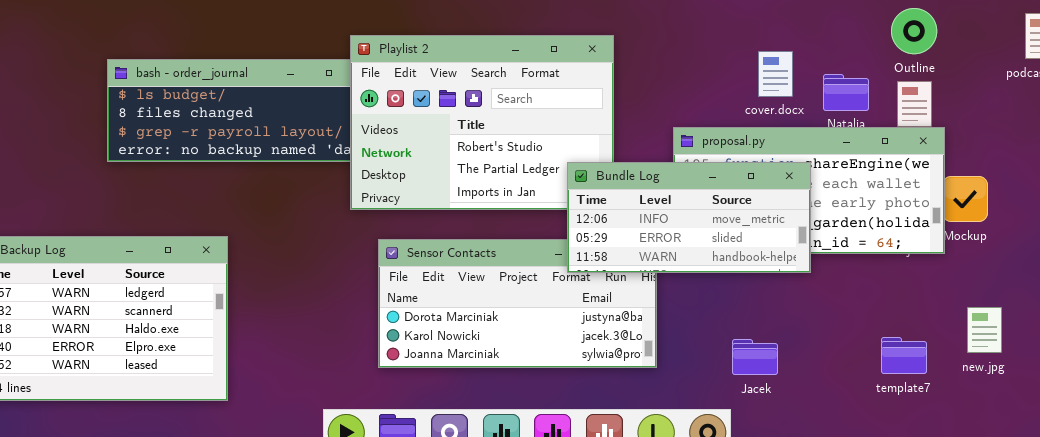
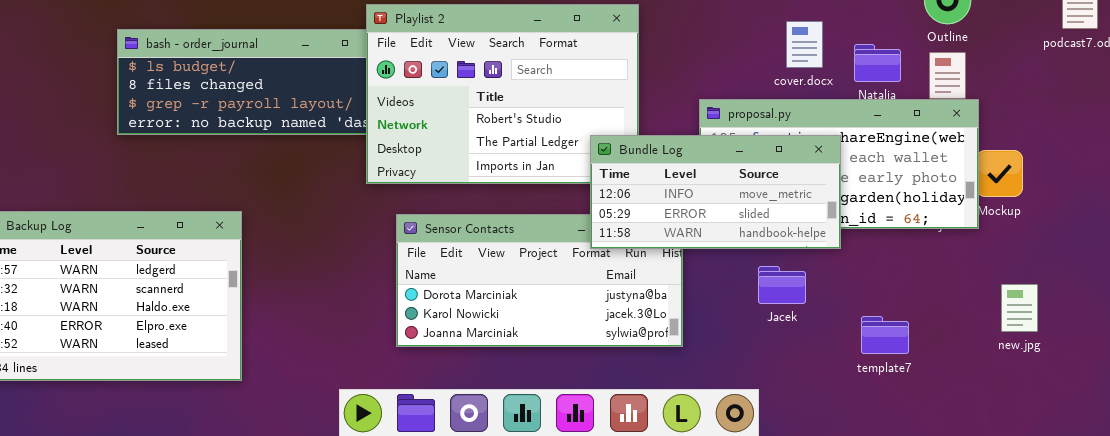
template7: [881,337,927,374] -> [861,316,909,354], moved
Jacek: [732,339,778,375] -> [758,266,806,304], moved

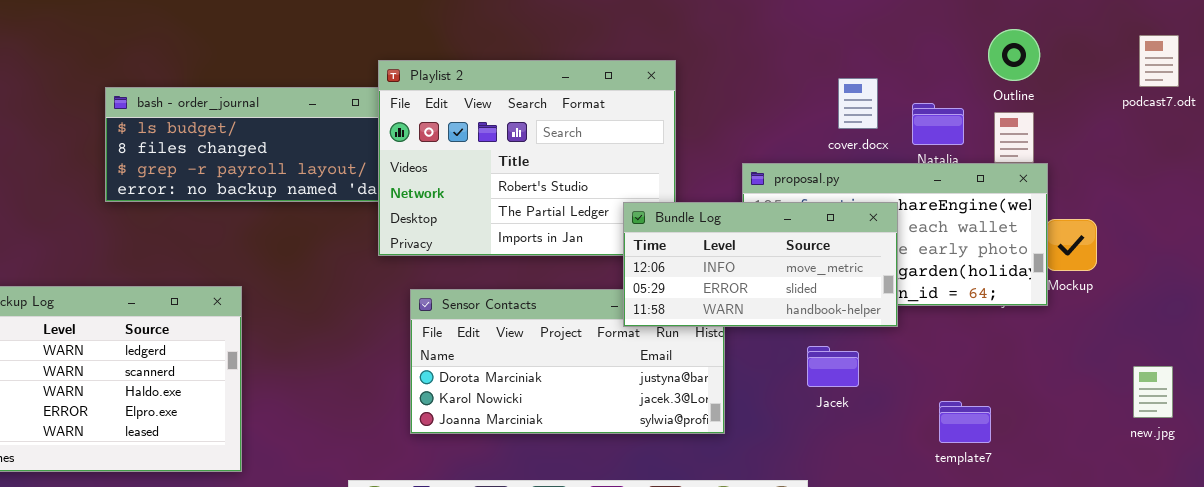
new.jpg: [1001,284,1038,332] -> [1133,366,1173,418], moved
template7: [861,316,909,354] -> [939,401,991,443], moved

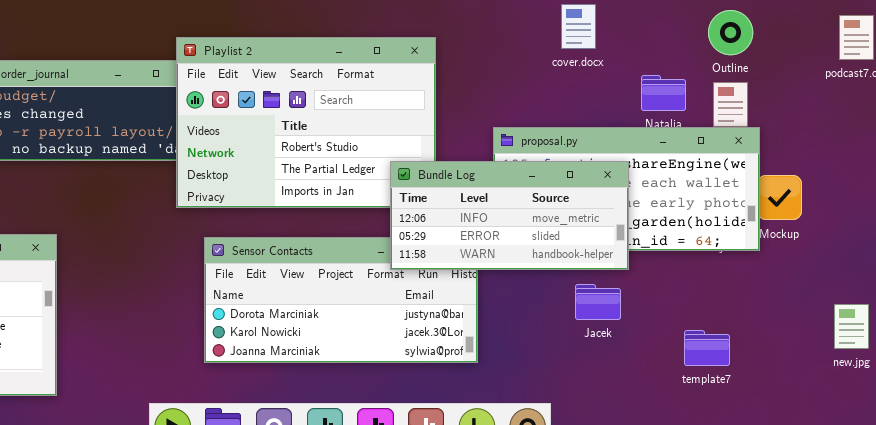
cover.docx: [838,78,878,129] -> [561,4,596,49], moved
Jacek: [807,346,859,387] -> [575,284,621,320], moved
template7: [939,401,991,443] -> [684,330,730,366], moved

